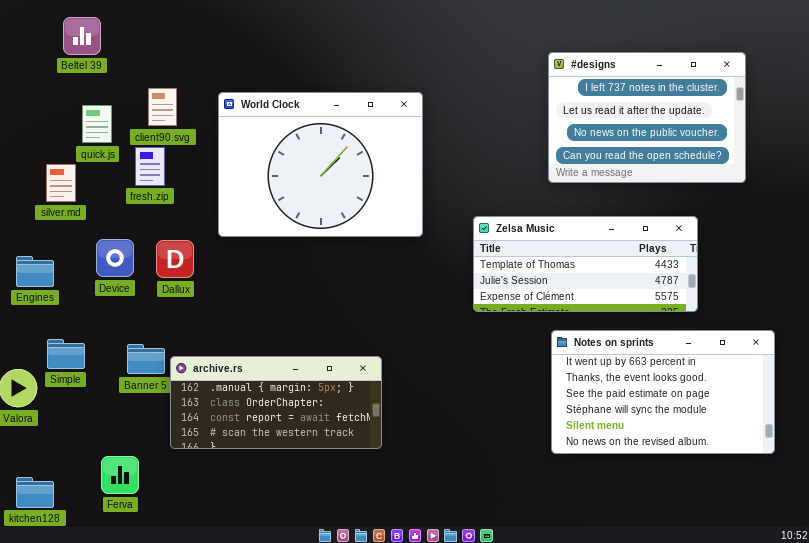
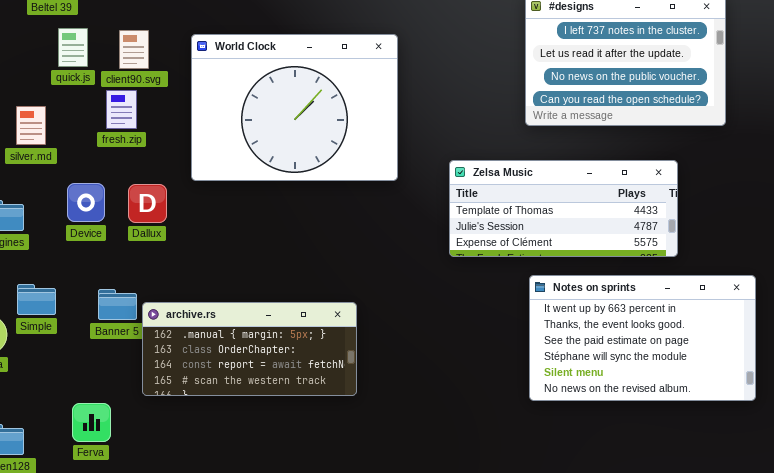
quick.js: [82,105,112,143] -> [58,28,88,67], moved

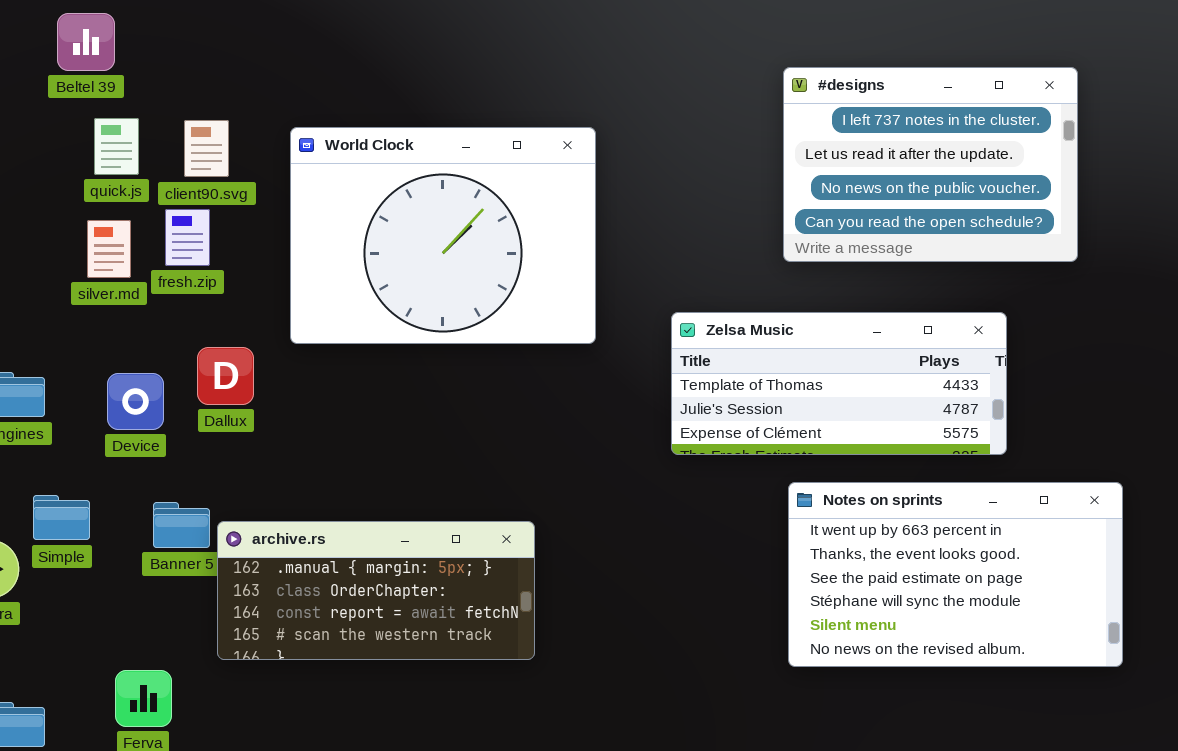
silver.md: [16,106,46,145] -> [87,220,131,278], moved
Device: [67,183,105,222] -> [107,373,164,430], moved

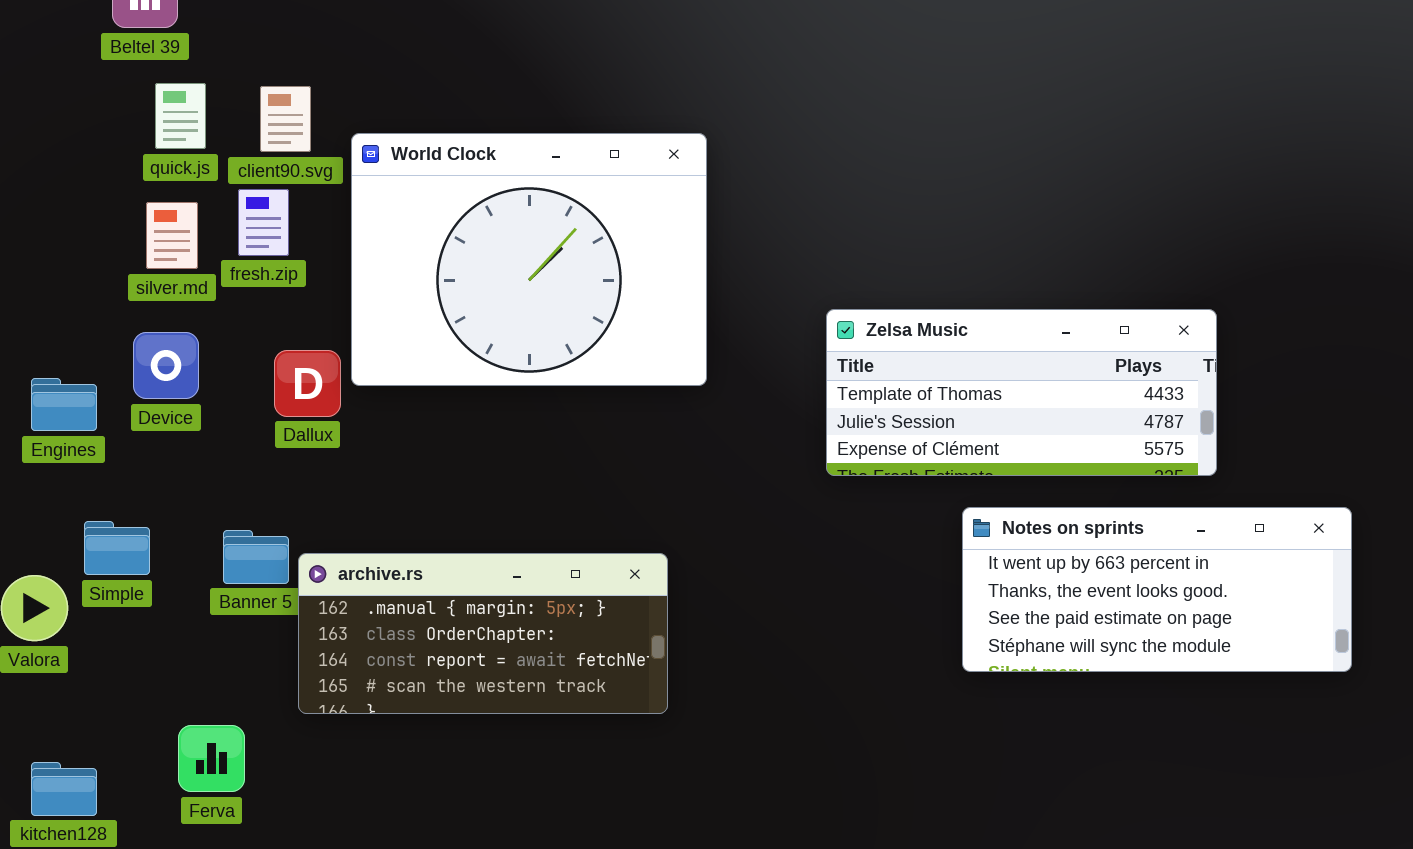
#designs: [783,67,1078,262] -> none, closed
World Clock: [290,127,596,344] -> [351,133,707,386], moved
Device: [107,373,164,430] -> [133,332,199,399], moved
Notes on sprints: [788,482,1123,667] -> [962,507,1352,672], resized

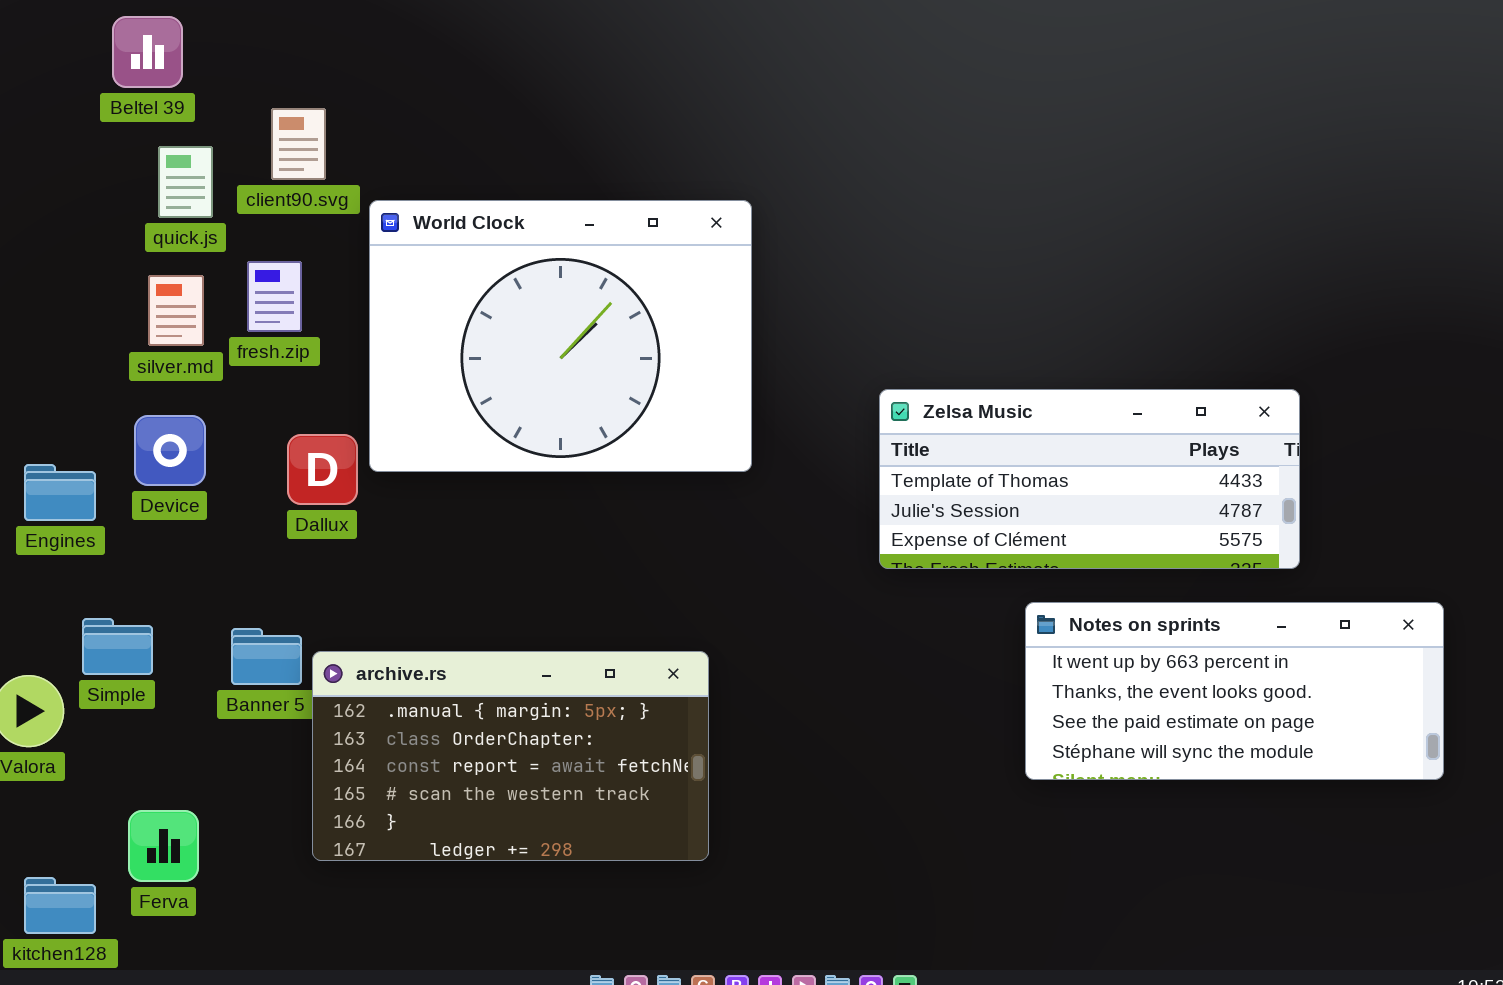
client90.svg: [260,86,311,152] -> [271,108,326,180], moved
archive.rs: [298,553,668,714] -> [312,651,709,861], resized
Ferva: [178,725,245,792] -> [128,810,199,882], moved

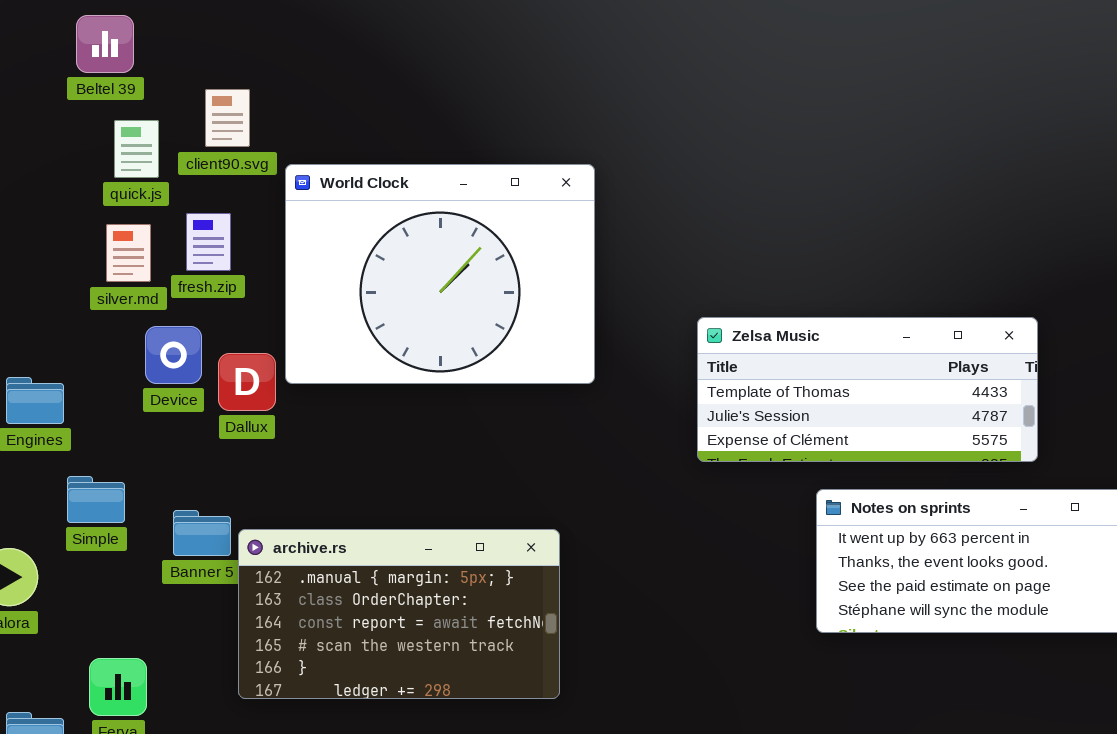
Device: [134,415,206,486] -> [145,326,202,384], moved
Simple: [82,618,153,675] -> [67,476,125,523], moved

